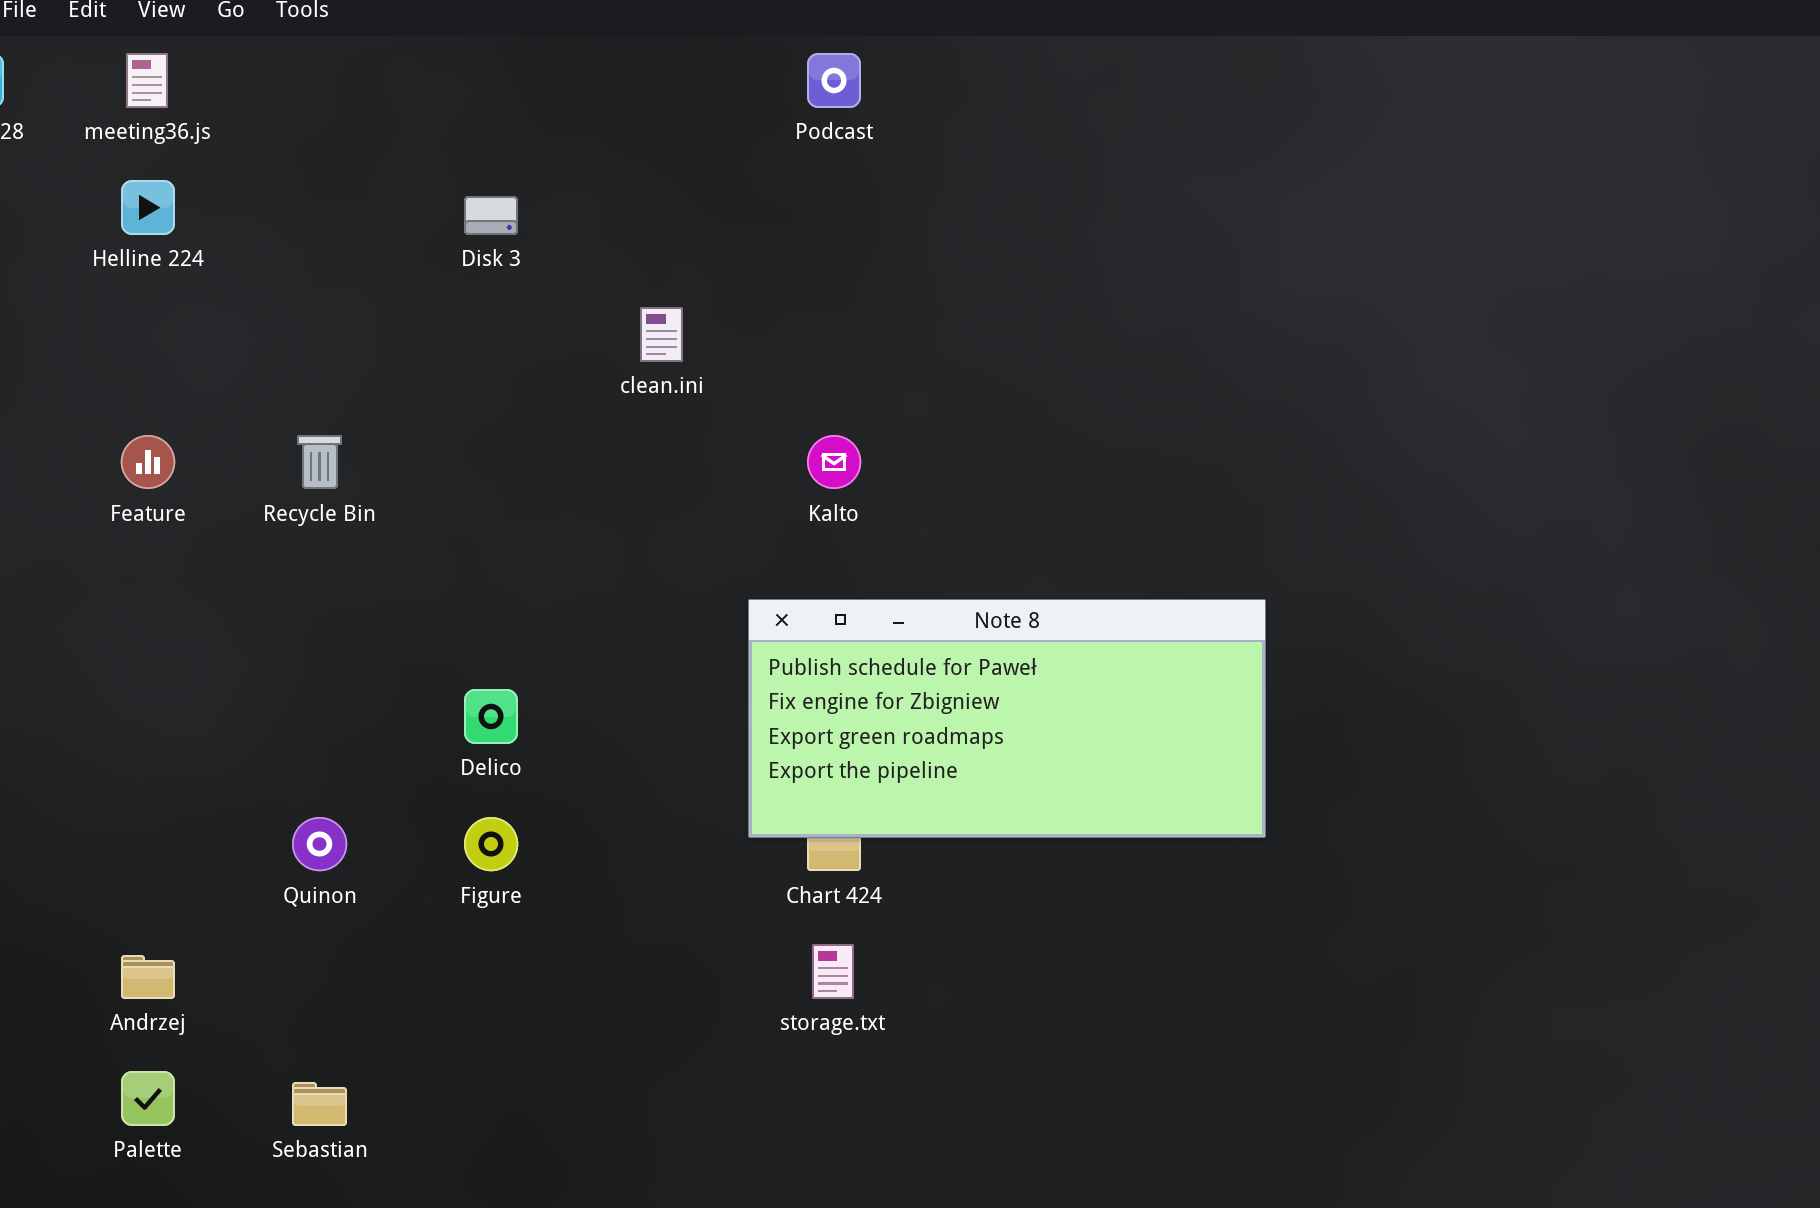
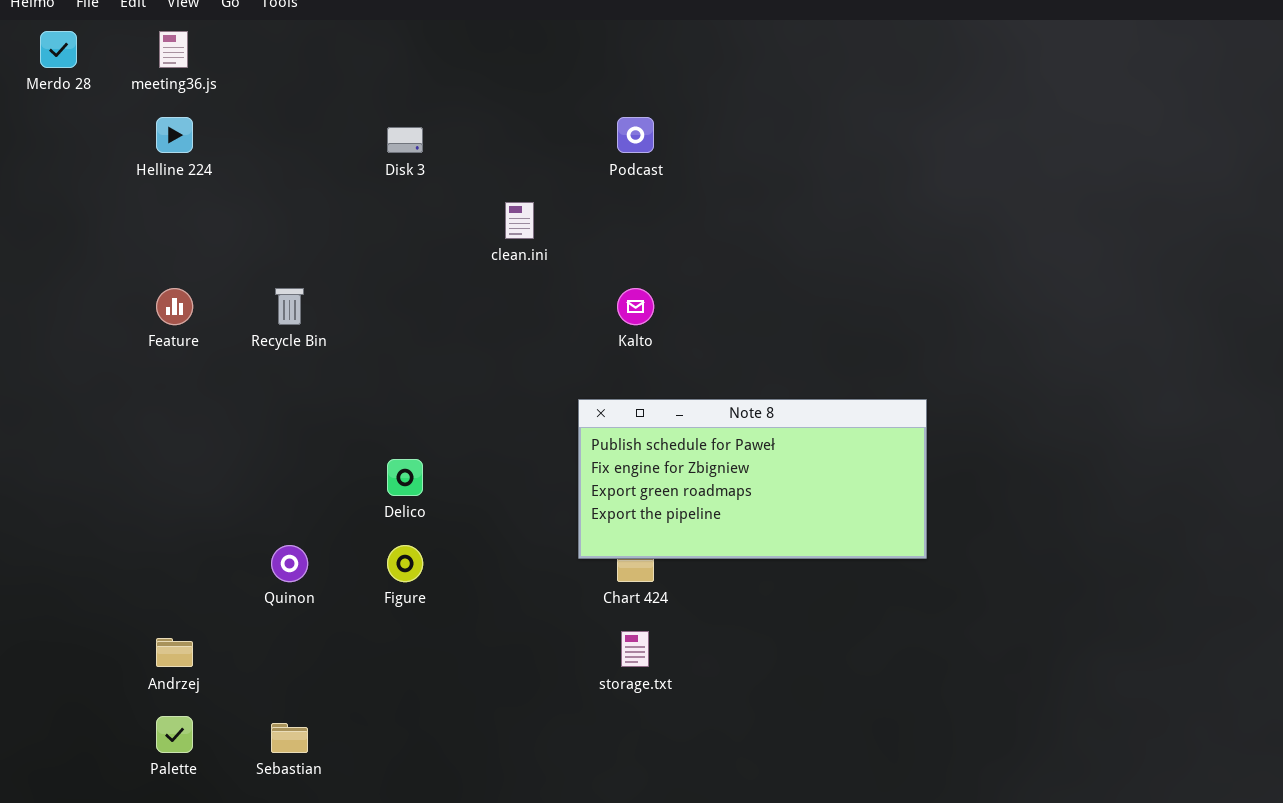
Podcast: [807,53,861,108] -> [617,117,654,153], moved

